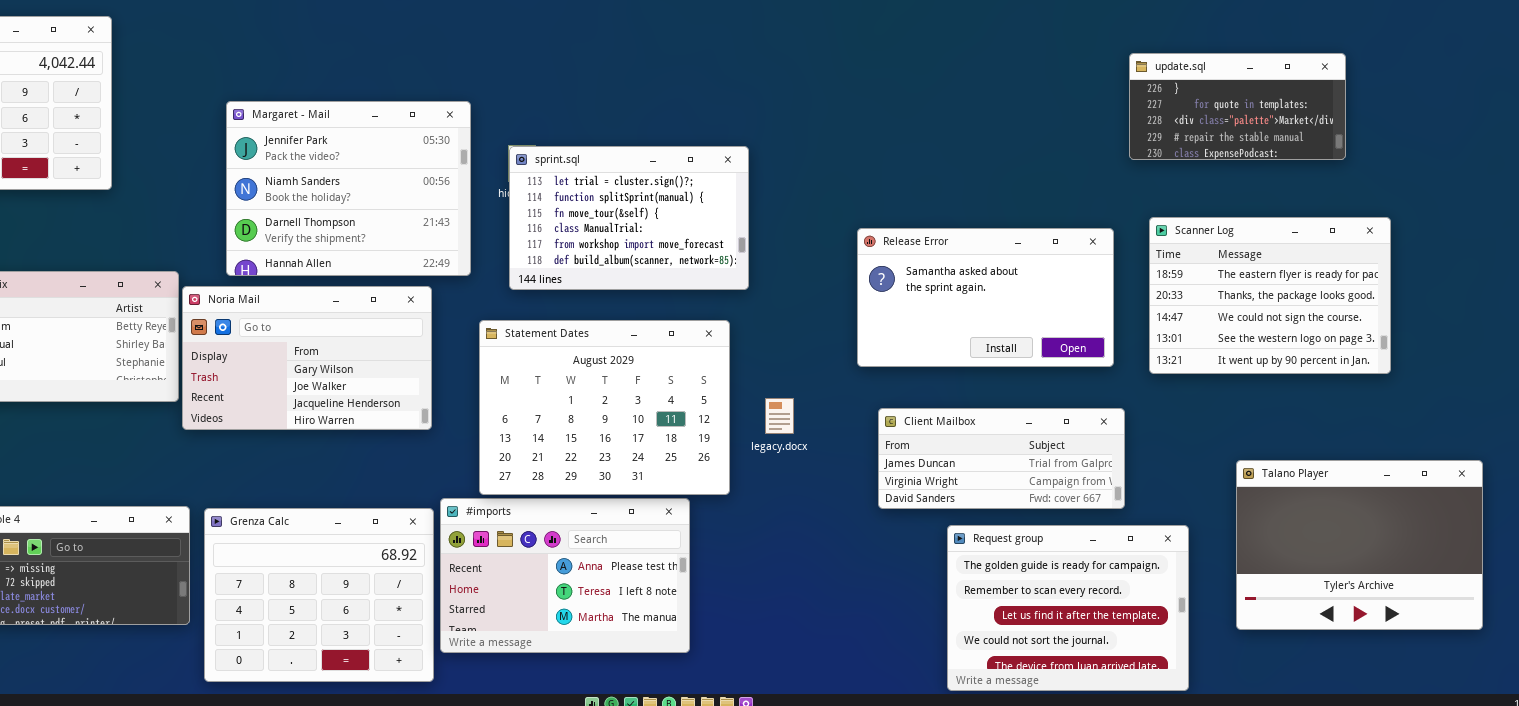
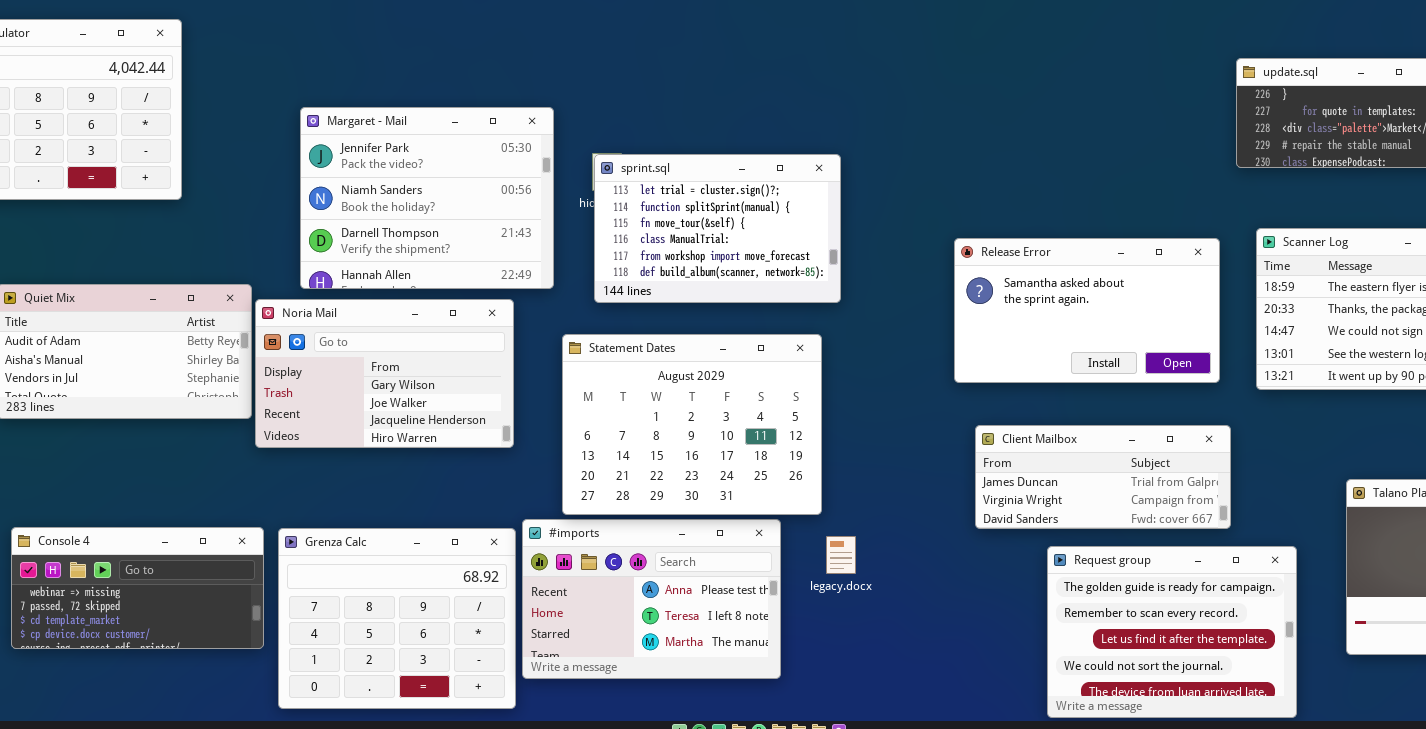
legacy.docx: [765,398,794,434] -> [826,536,856,574], moved

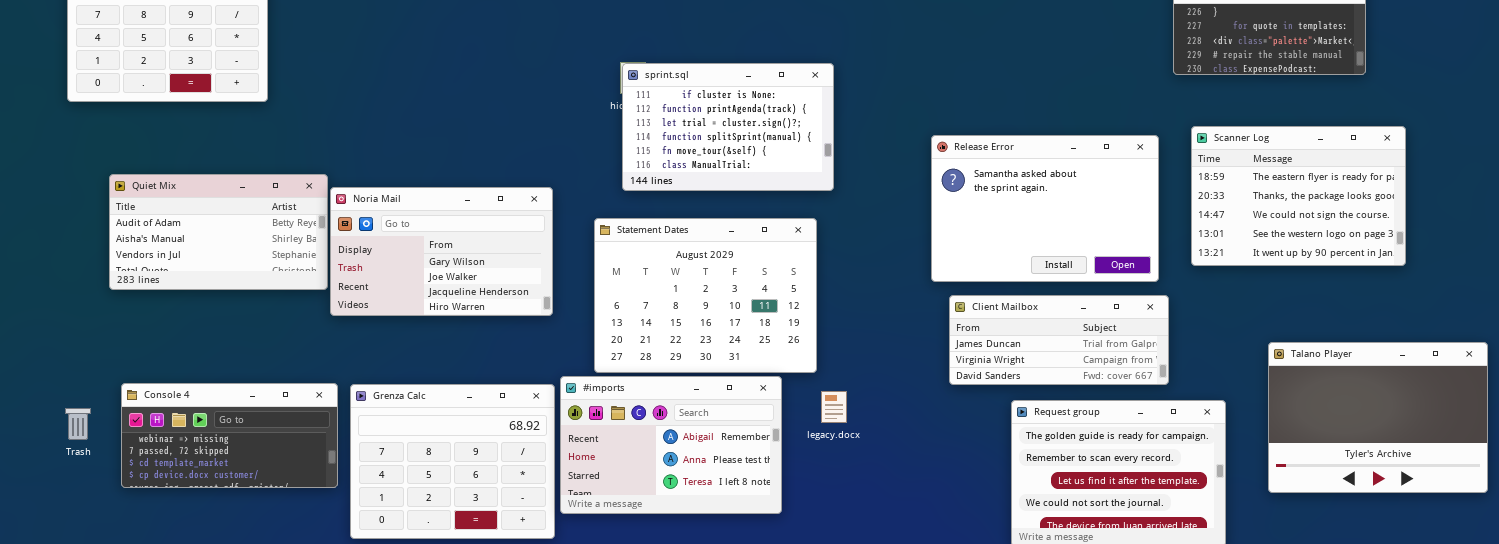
Margaret - Mail: [300,107,554,289] -> none, closed
sprint.sql: [594,154,841,303] -> [622,63,834,191], scrolled up 2 rows
Release Error: [954,238,1220,383] -> [931,135,1159,282], resized
#imports: [522,519,781,679] -> [560,376,782,514], scrolled up 1 row

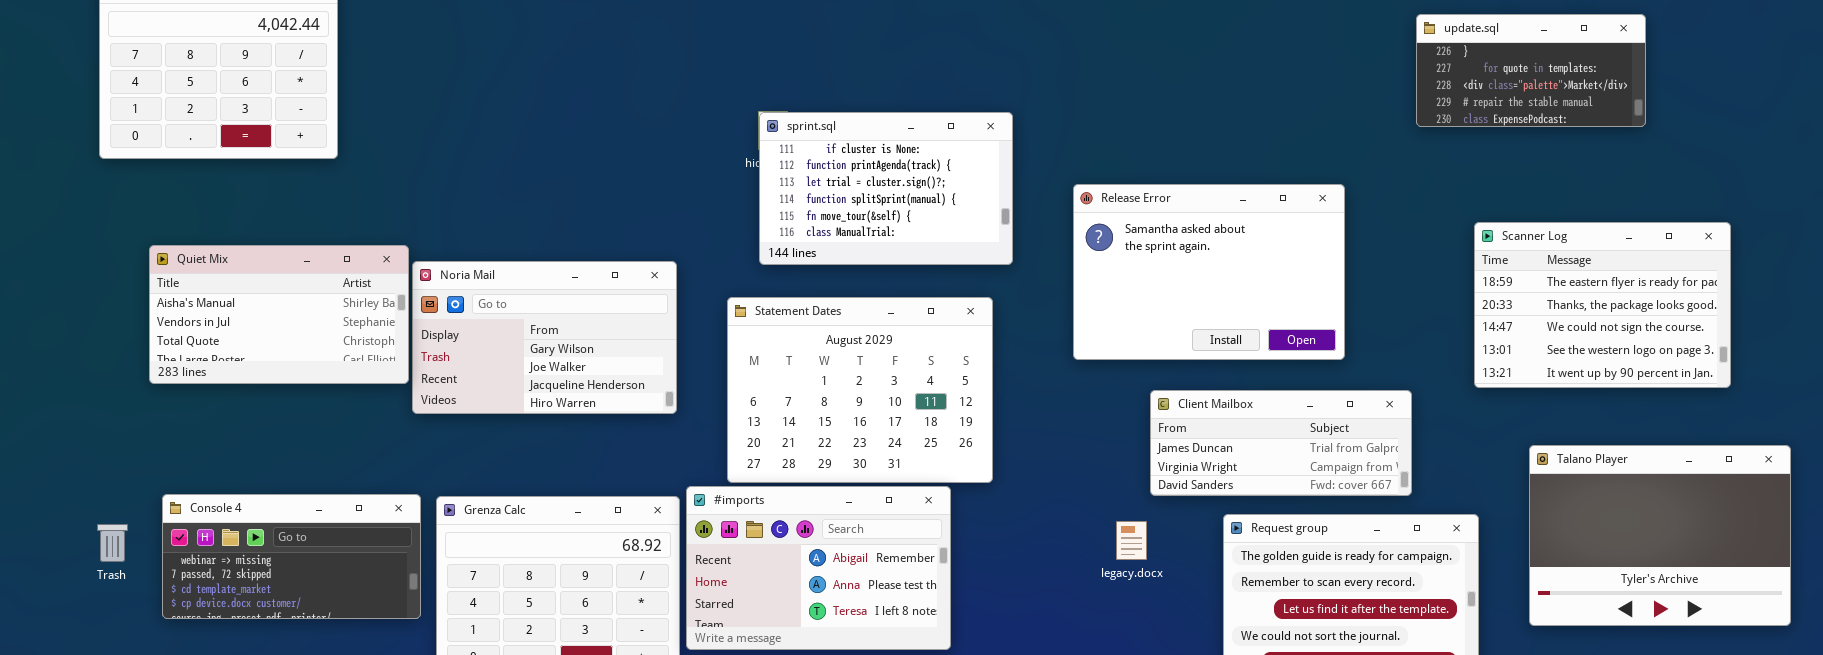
Scanner Log: [1191,126,1406,266] -> [1474,222,1731,388], moved
Release Error: [931,135,1159,282] -> [1073,184,1345,360], moved
Quiet Mix: [109,174,328,290] -> [149,245,409,384], scrolled down 1 row
legacy.docx: [821,391,847,423] -> [1116,521,1147,560], moved

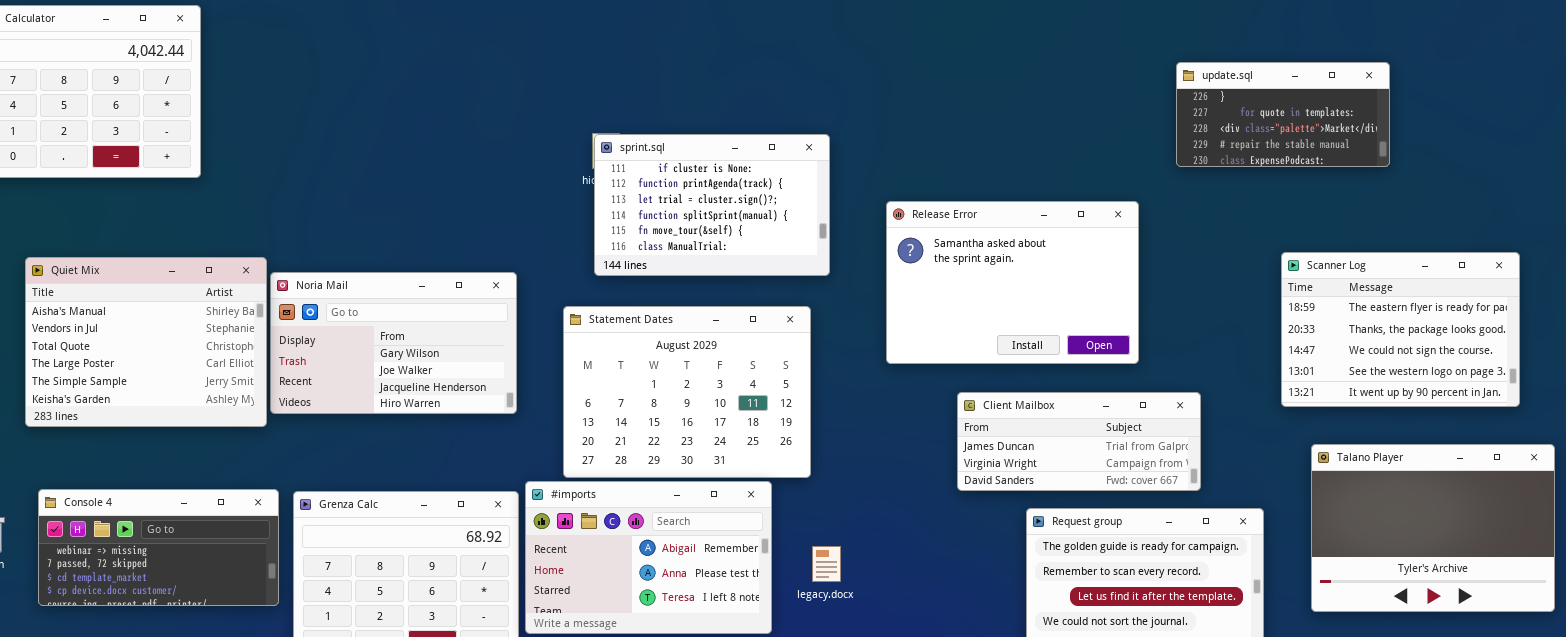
update.sql: [1416,14,1646,127] -> [1176,62,1390,167], moved
Scanner Log: [1474,222,1731,388] -> [1281,252,1520,407], moved
Quiet Mix: [149,245,409,384] -> [25,257,267,427], resized
legacy.docx: [1116,521,1147,560] -> [812,546,841,582], moved

